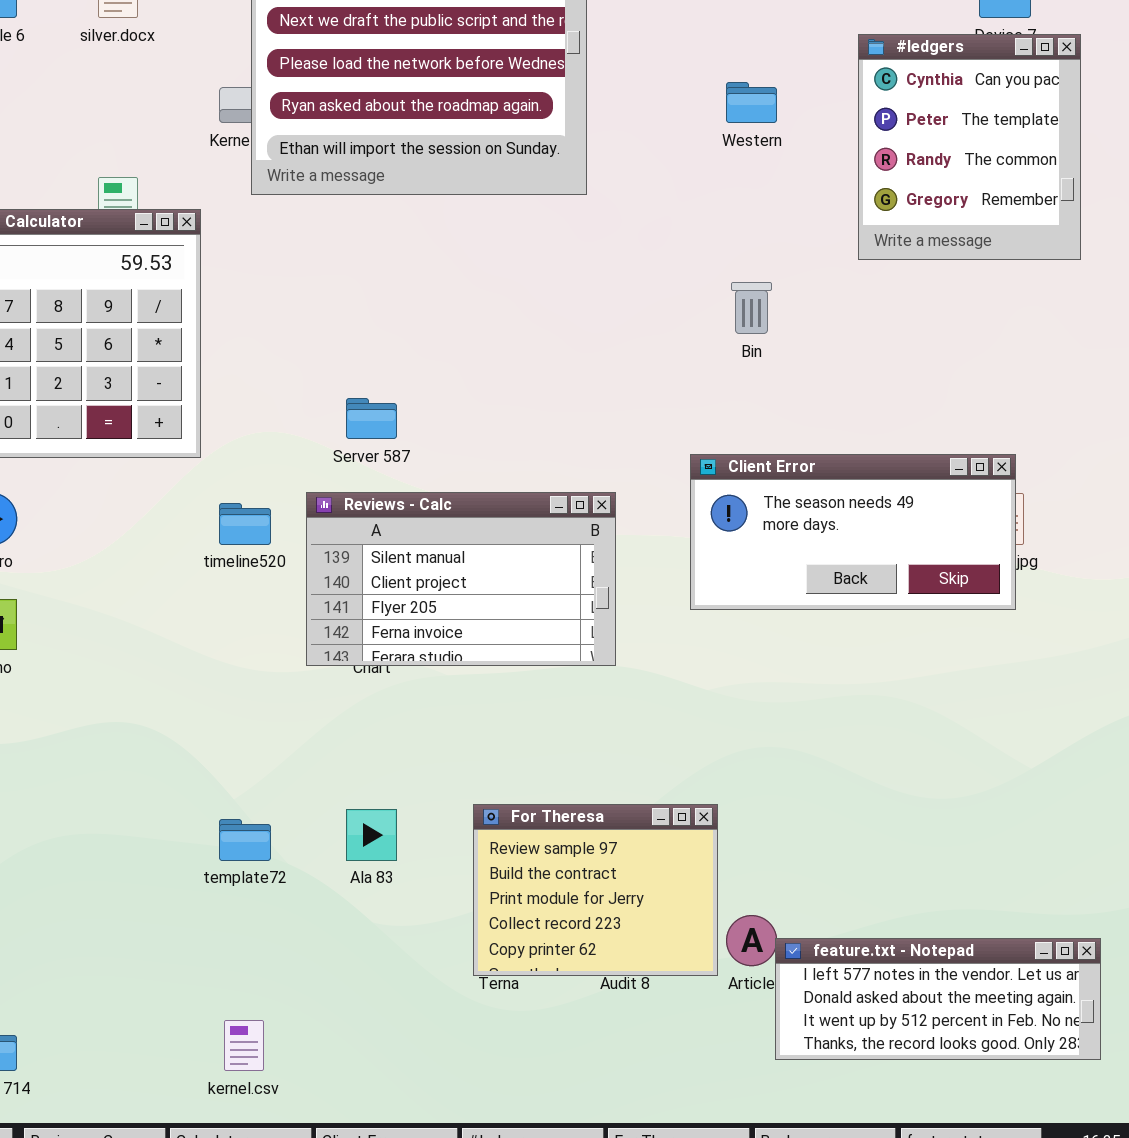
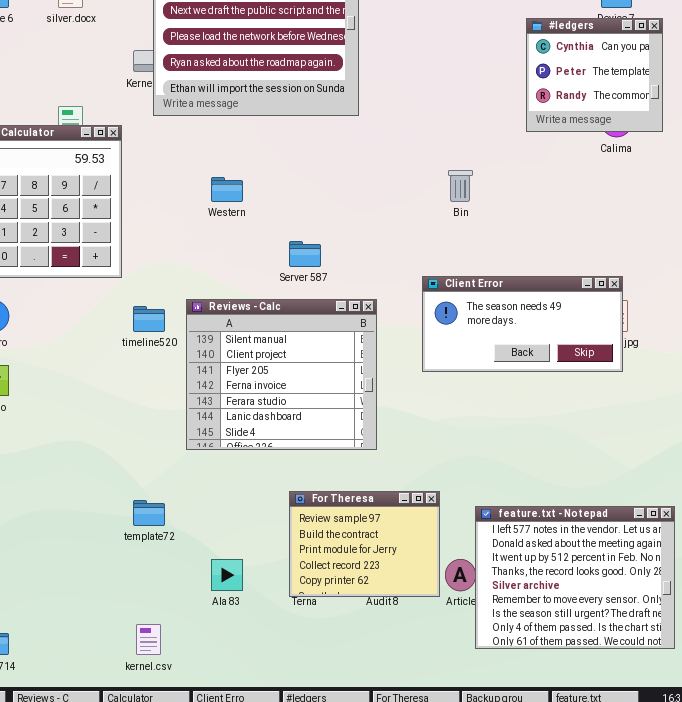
#ledgers: [858,34,1081,260] -> [526,18,663,132], resized
Western: [726,82,777,123] -> [211,177,243,202], moved
Server 587: [346,398,397,439] -> [289,241,321,267], moved
Reviews - Calc: [306,492,616,666] -> [186,299,377,450], resized
Ala 83: [346,809,397,861] -> [211,559,243,591], moved
feature.txt - Notepad: [775,938,1101,1060] -> [475,506,675,649], resized

